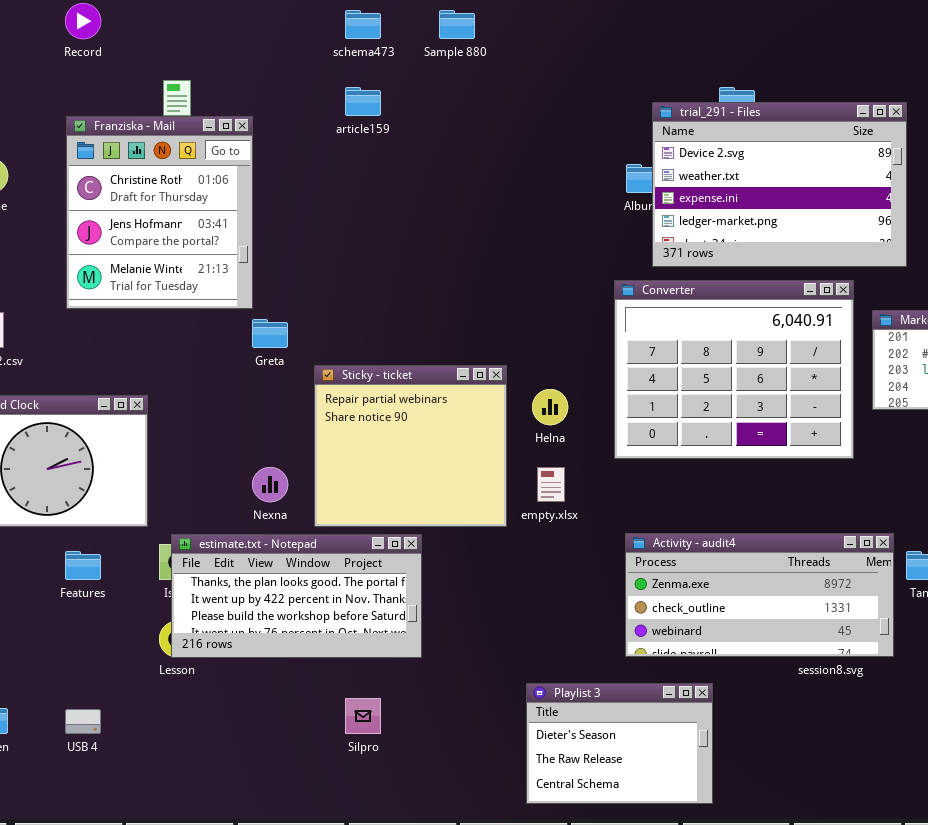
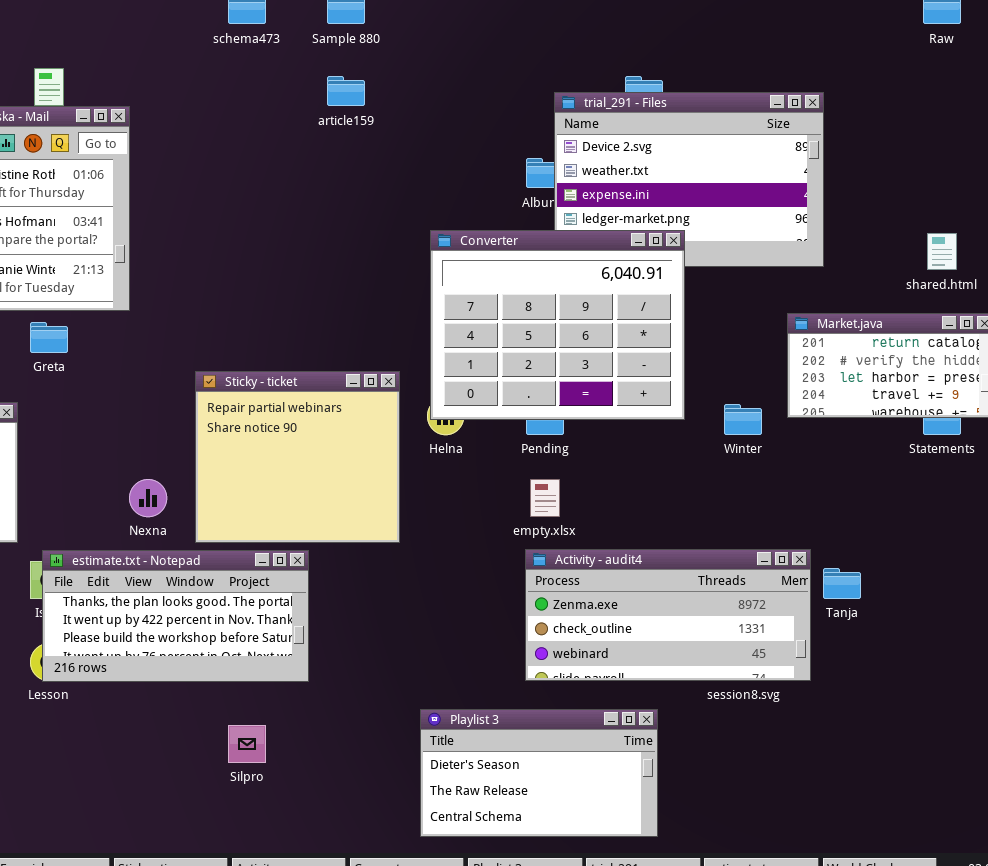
article159: [345,87,381,116] -> [327,76,365,106], moved
Converter: [614,280,854,459] -> [430,230,685,420], moved
Greta: [252,319,288,348] -> [30,322,68,353], moved
empty.xlsx: [537,467,565,502] -> [530,479,560,517], moved
Playlist 3: [526,683,713,804] -> [420,709,658,837], resized

